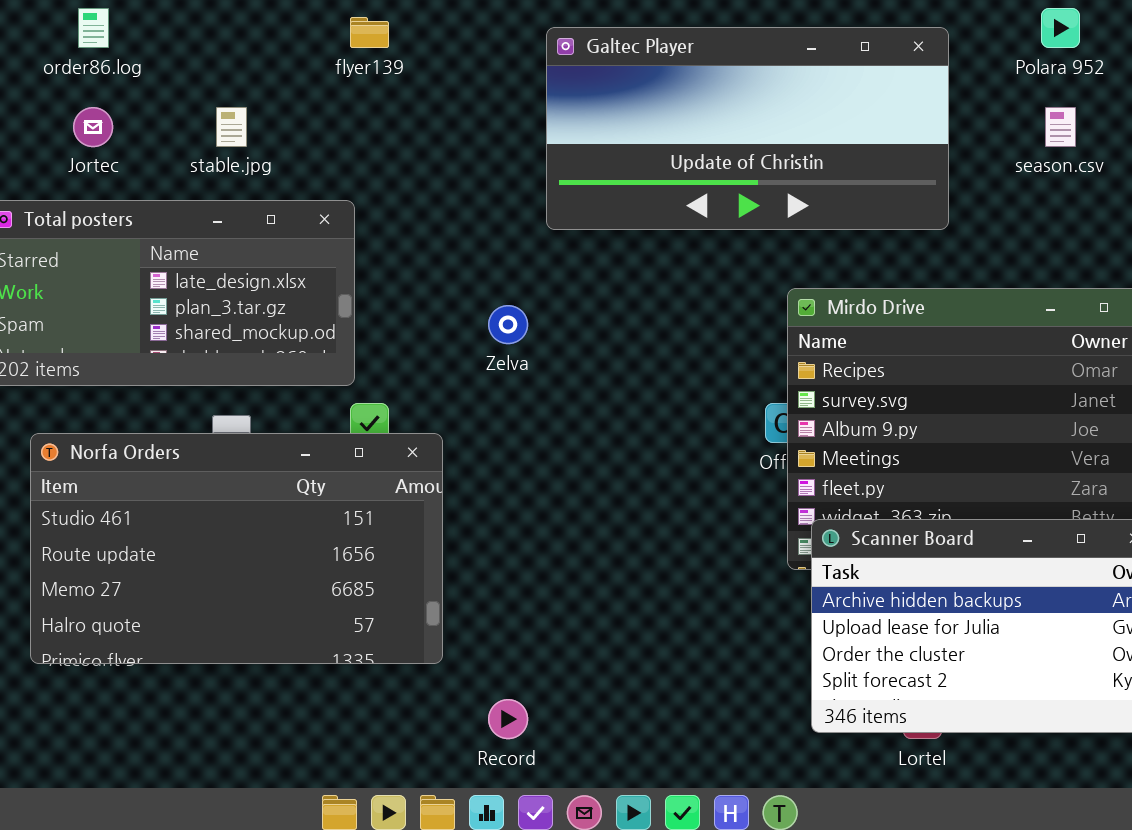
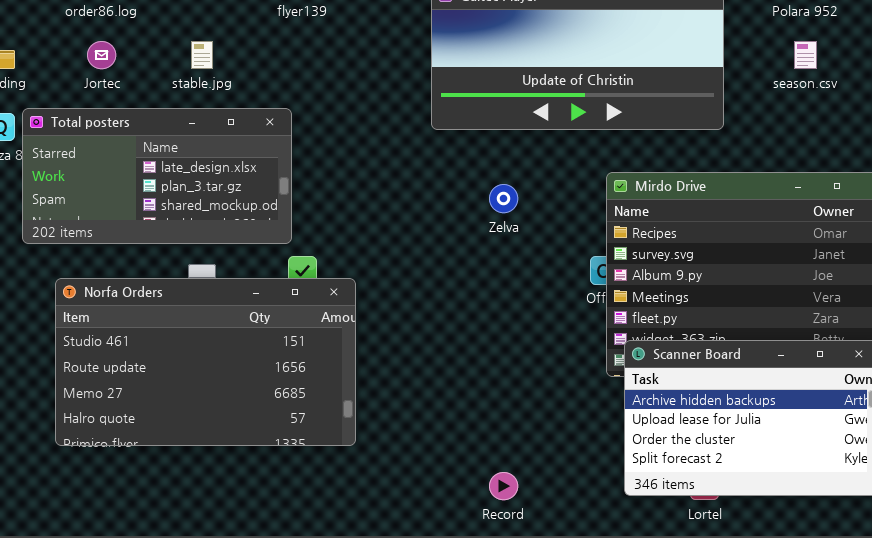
Zelva: [488,305,528,344] -> [489,184,518,213], moved
Record: [488,699,528,739] -> [489,472,518,500], moved

